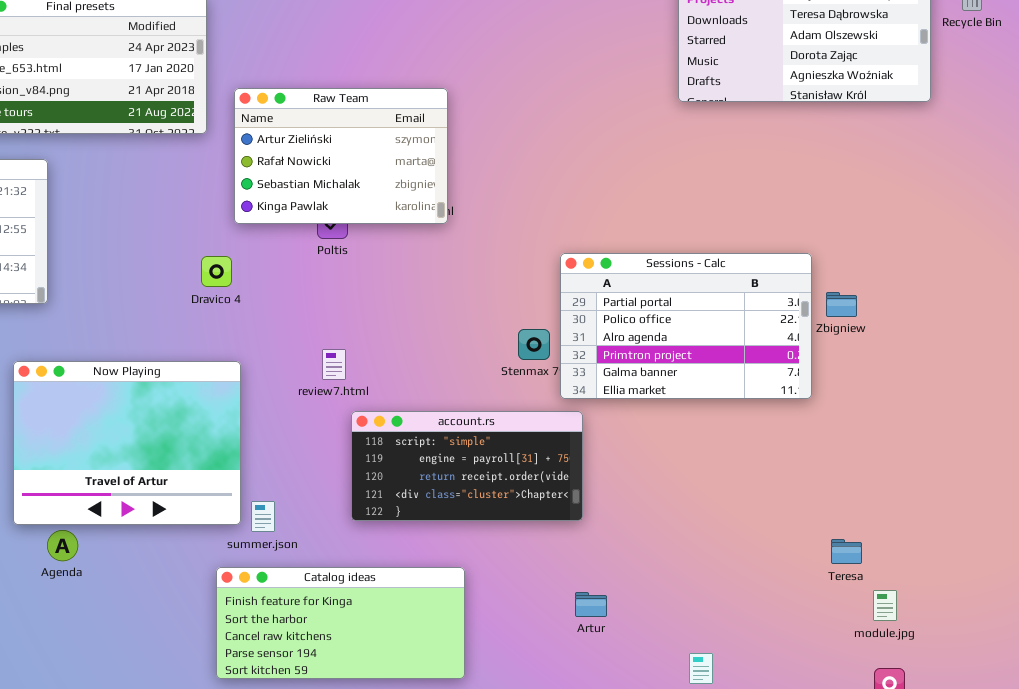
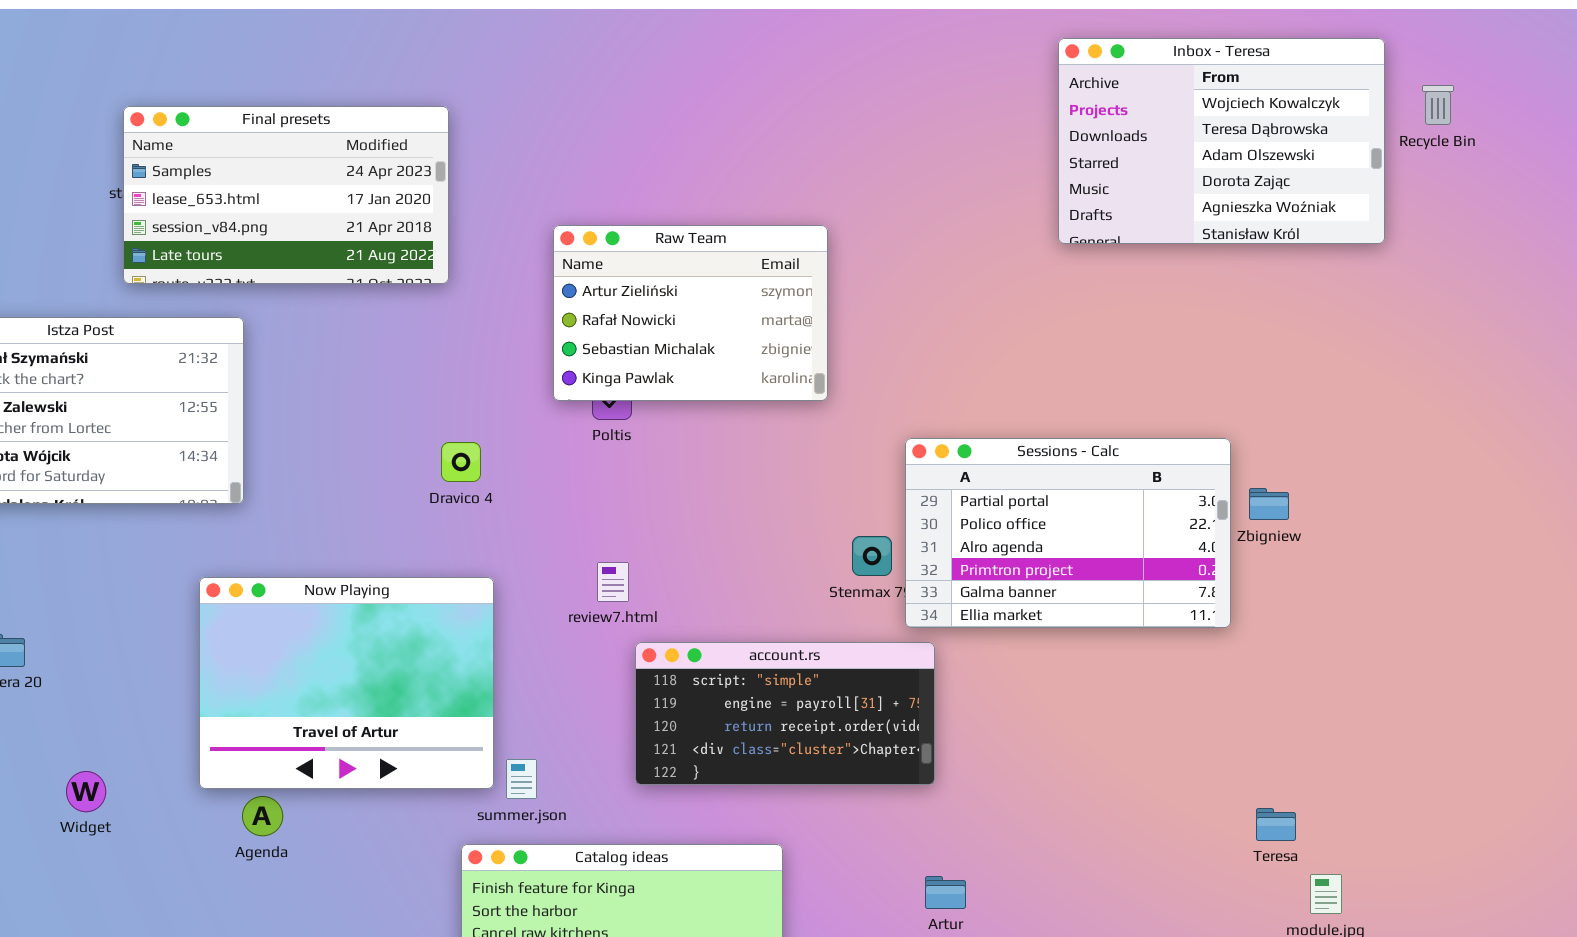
Raw Team: [234,88,448,224] -> [553,225,828,401], moved

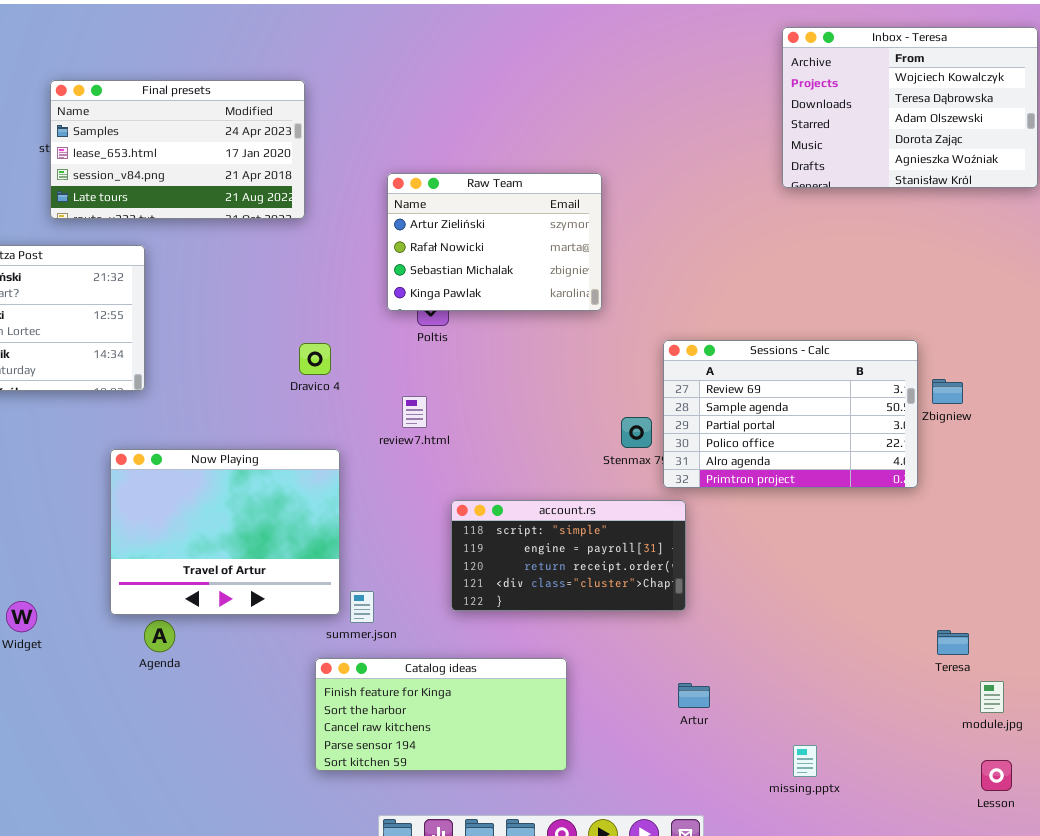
Sessions - Calc: [905,438,1231,628] -> [663,340,918,488], scrolled up 2 rows
review7.html: [597,562,629,602] -> [402,396,427,428], moved

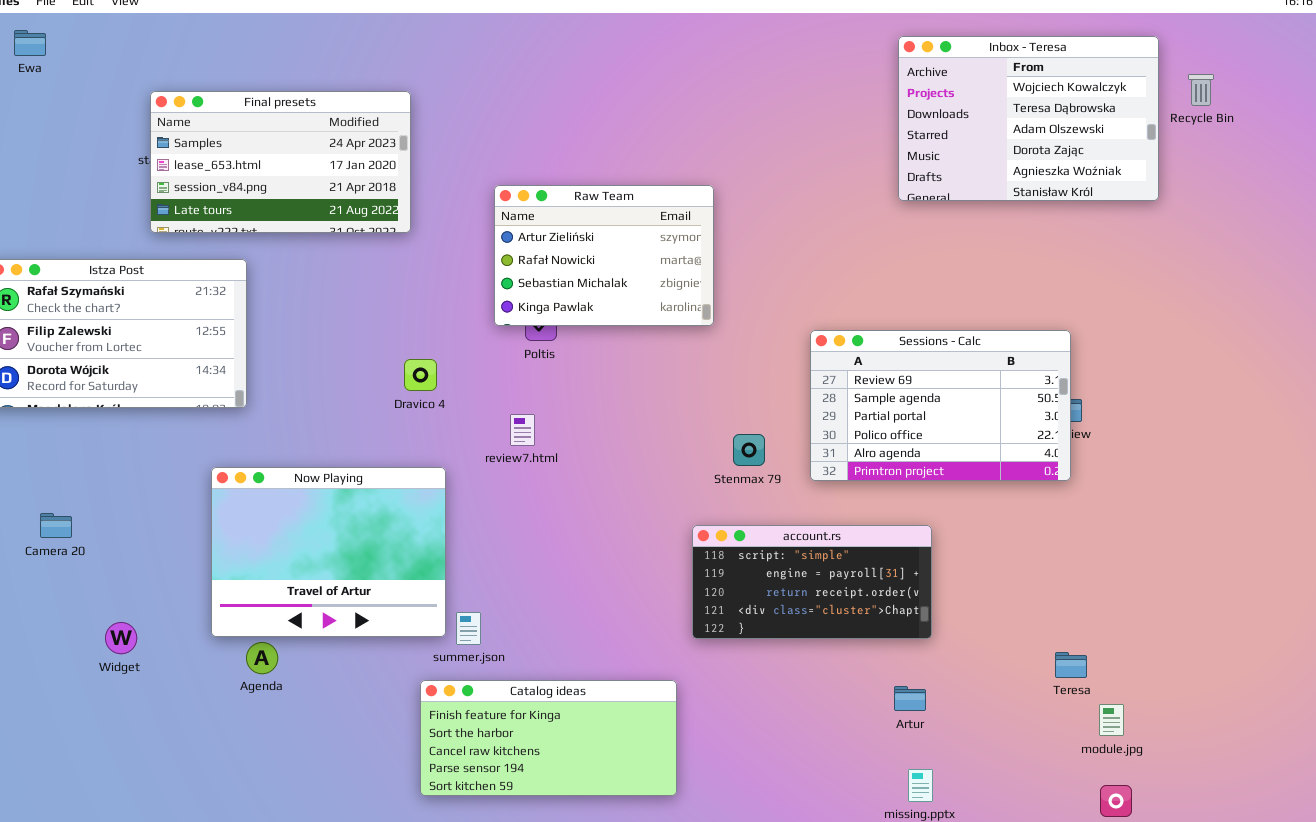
Sessions - Calc: [663,340,918,488] -> [810,330,1071,481], moved
account.rs: [451,500,686,611] -> [692,525,932,639], moved
Artur: [678,683,710,708] -> [894,686,926,711], moved

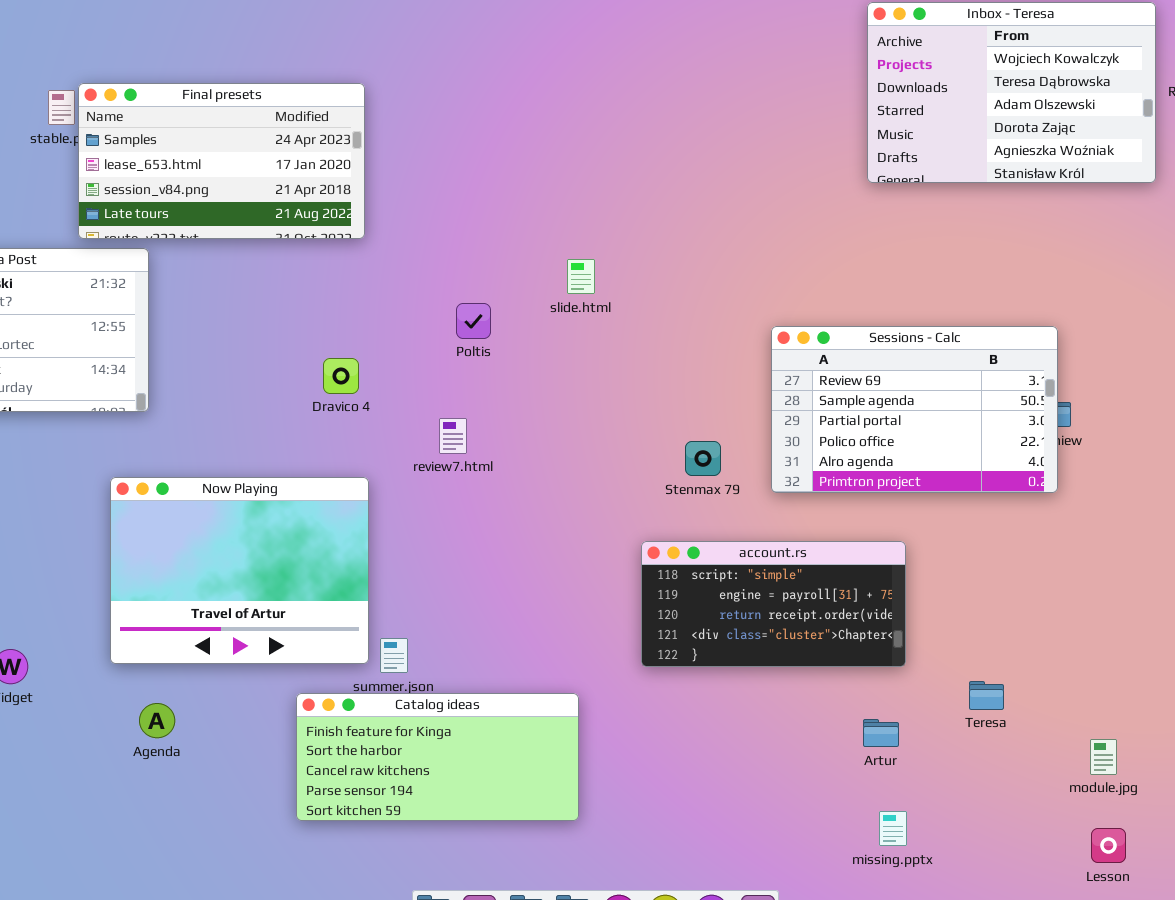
Final presets: [150,91,411,233] -> [78,83,365,239], moved
Raw Team: [494,185,714,326] -> none, closed
Agenda: [246,642,278,674] -> [139,703,175,738], moved
Teresa: [1055,652,1087,678] -> [969,681,1004,710], moved
Catalog ideas: [420,680,677,796] -> [296,693,579,821], moved

